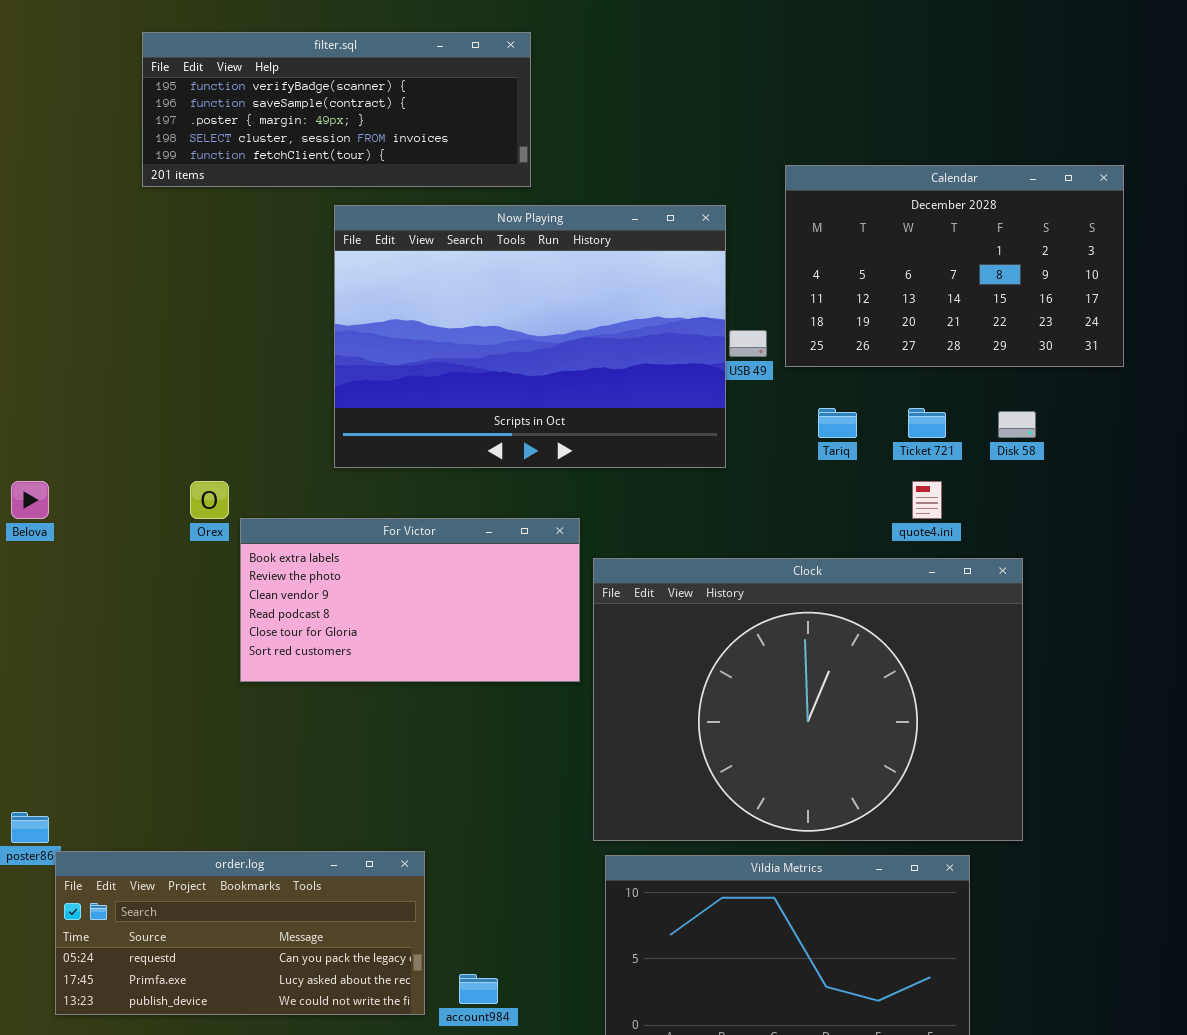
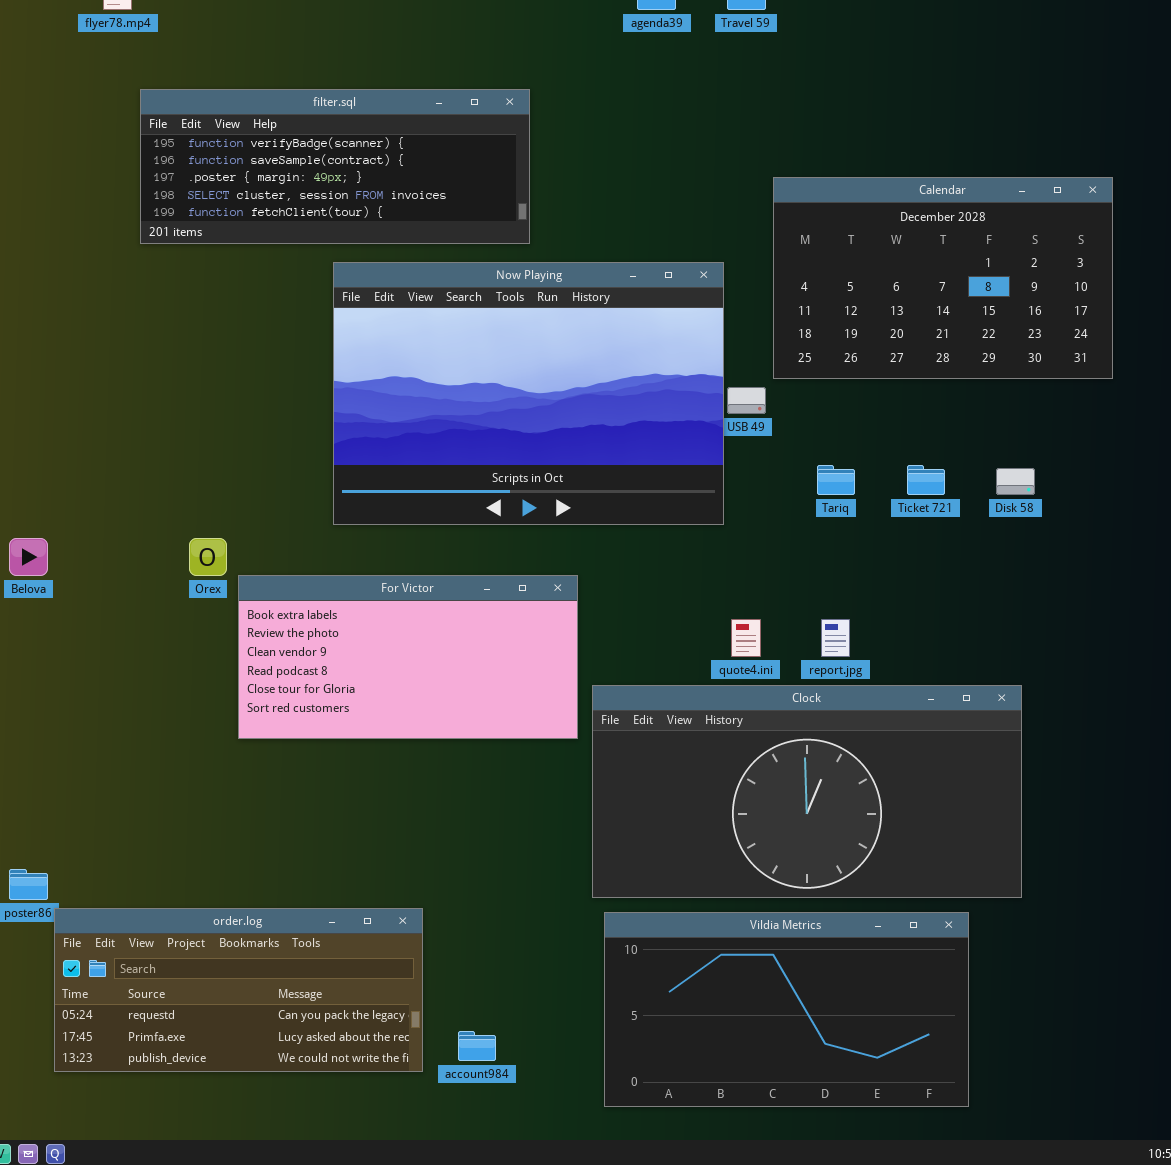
Calendar: [785,165,1124,367] -> [773,177,1113,379], moved
quote4.ini: [912,481,942,519] -> [731,619,761,657], moved
Clock: [593,558,1023,841] -> [592,685,1022,898], resized

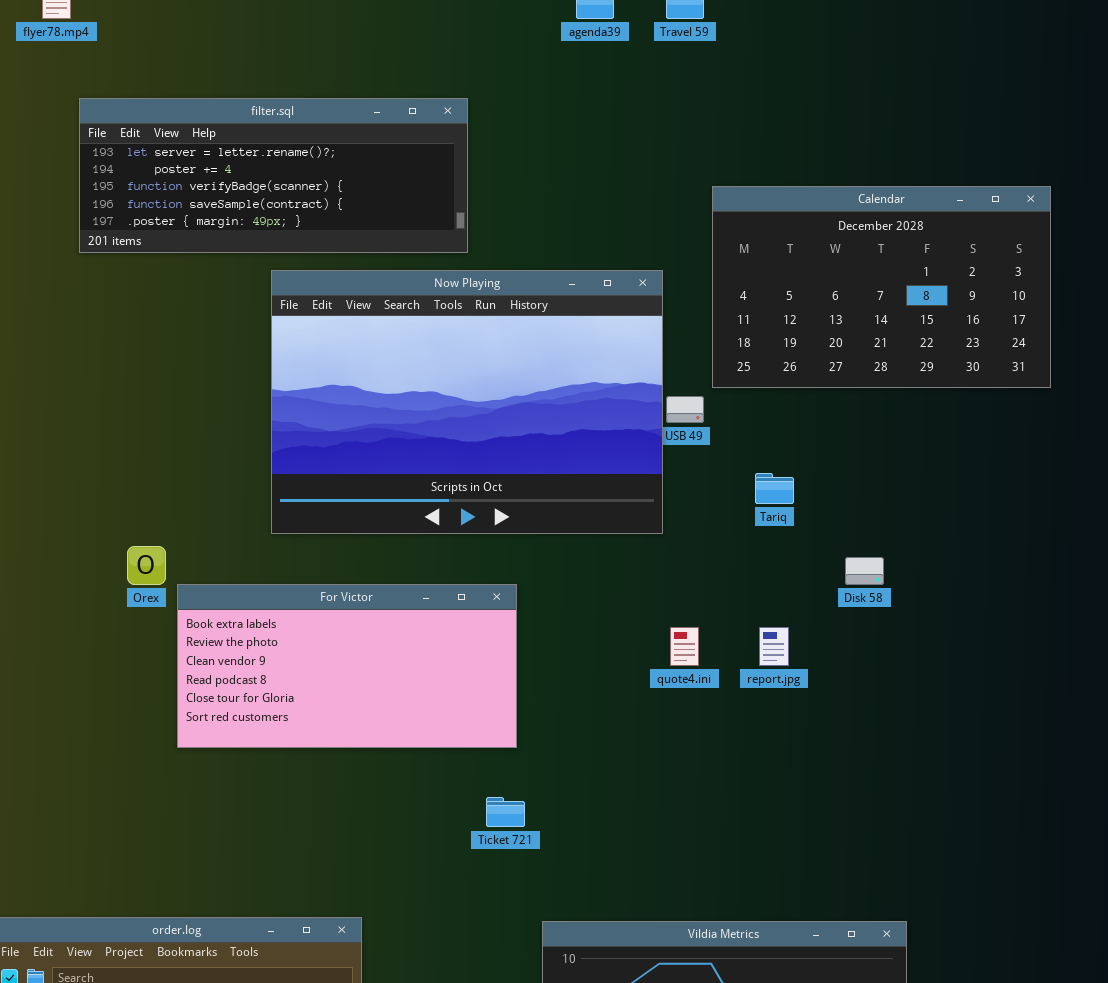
filter.sql: [140,89,530,244] -> [79,98,468,253], scrolled up 2 rows
Ticket 721: [907,465,945,495] -> [486,797,525,827], moved
Disk 58: [996,468,1035,495] -> [845,557,884,585], moved
Clock: [592,685,1022,898] -> none, closed

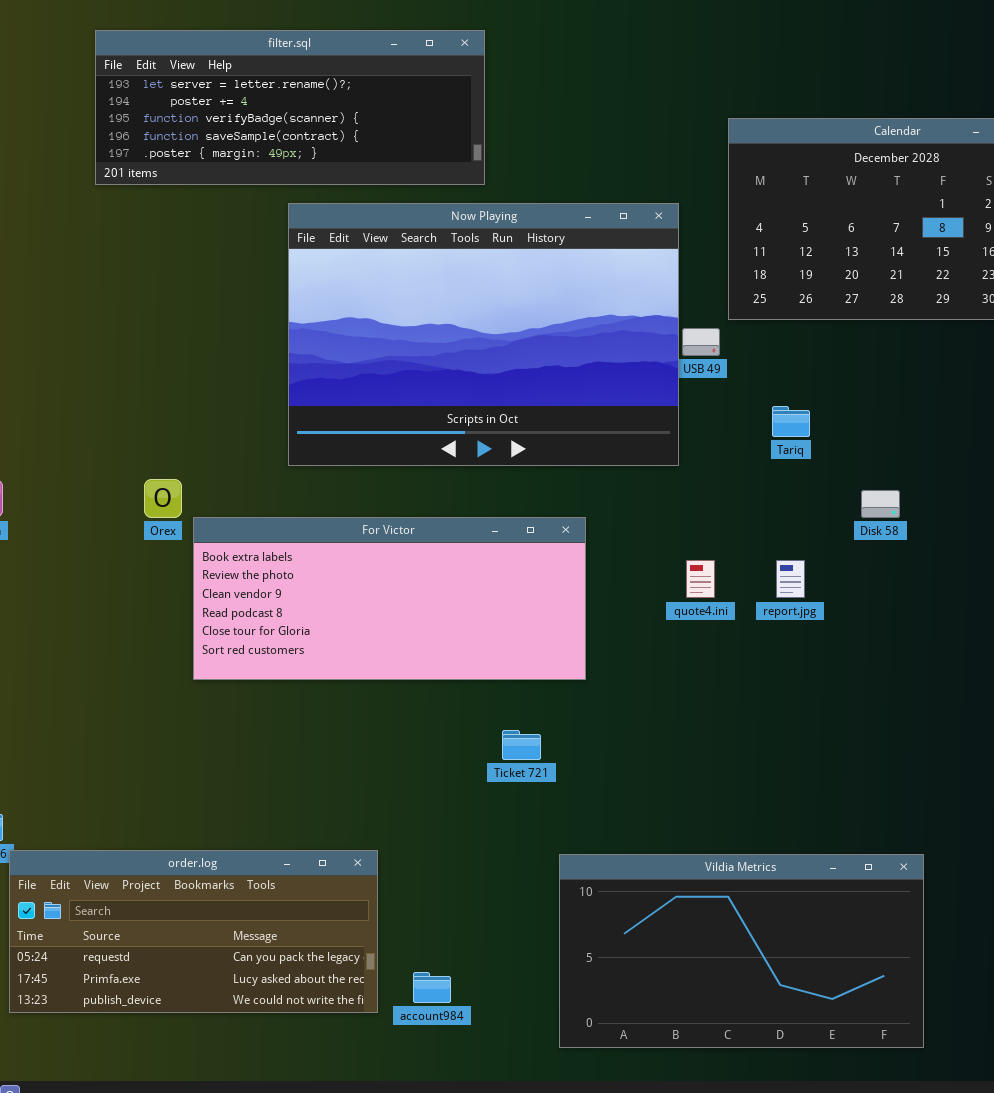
For Victor: [177,584,517,748] -> [193,517,586,680], resized

